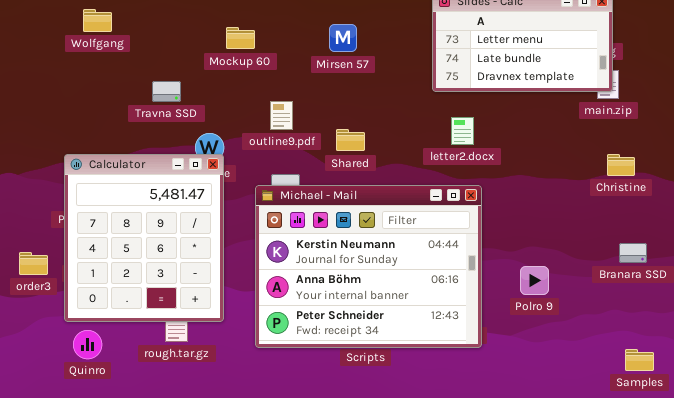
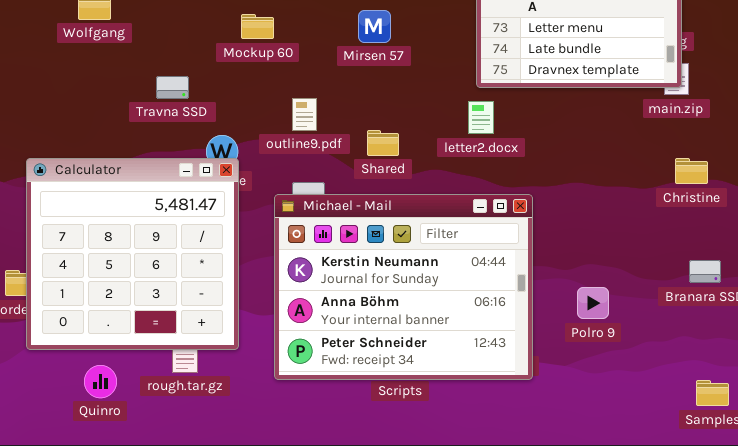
letter2.docx: [451,117,474,145] -> [468,101,494,134], moved
Calculator: [64,154,224,322] -> [26,158,239,350], resized
Quinro: [73,330,102,359] -> [84,365,117,398], moved

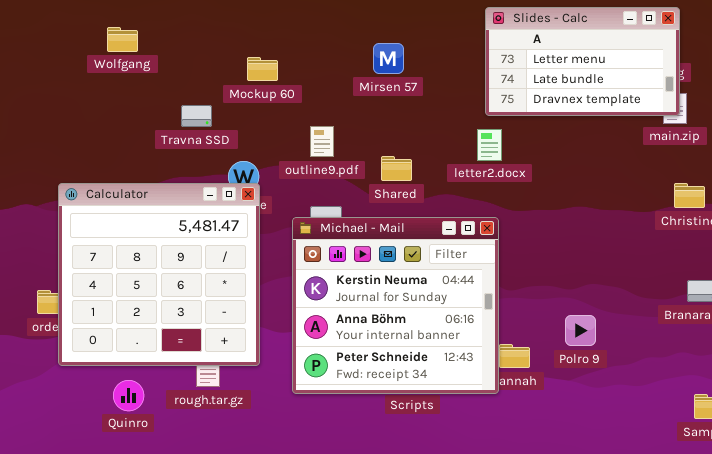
Mockup 60: [241,14,274,39] -> [247,57,278,81], moved
Michael - Mail: [274,194,533,380] -> [292,217,499,394], resized
Polro 9: [577,287,609,319] -> [565,315,596,346], moved

